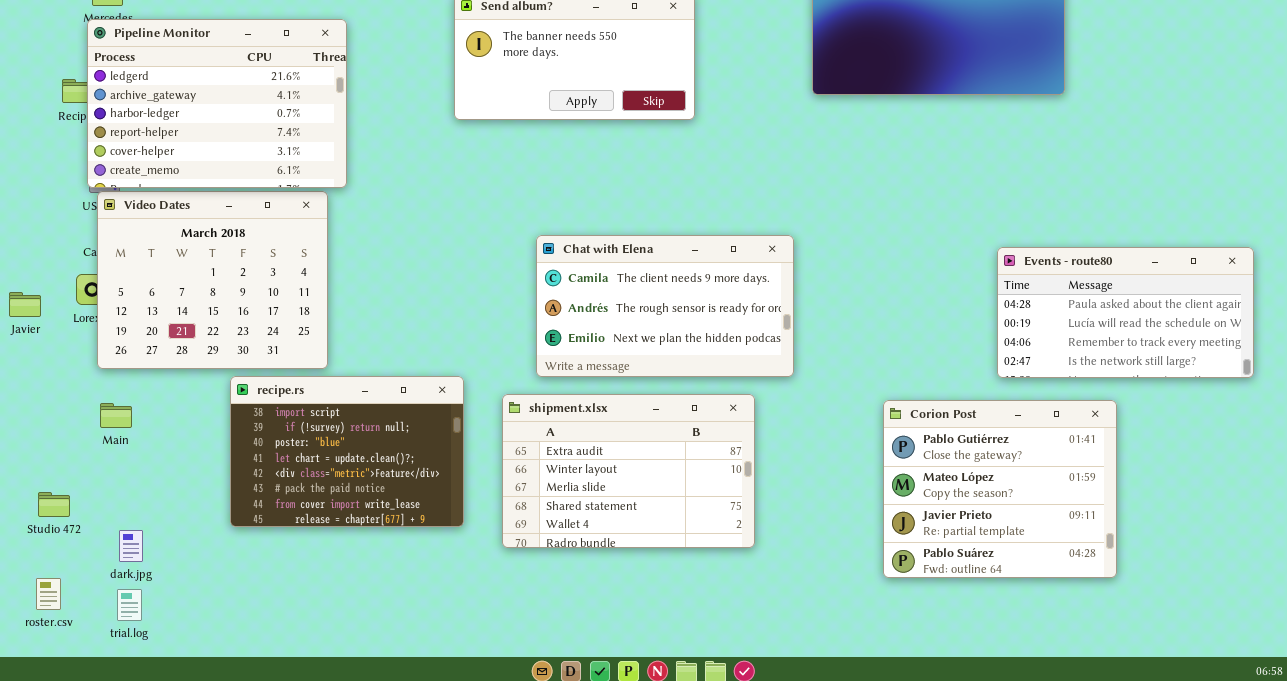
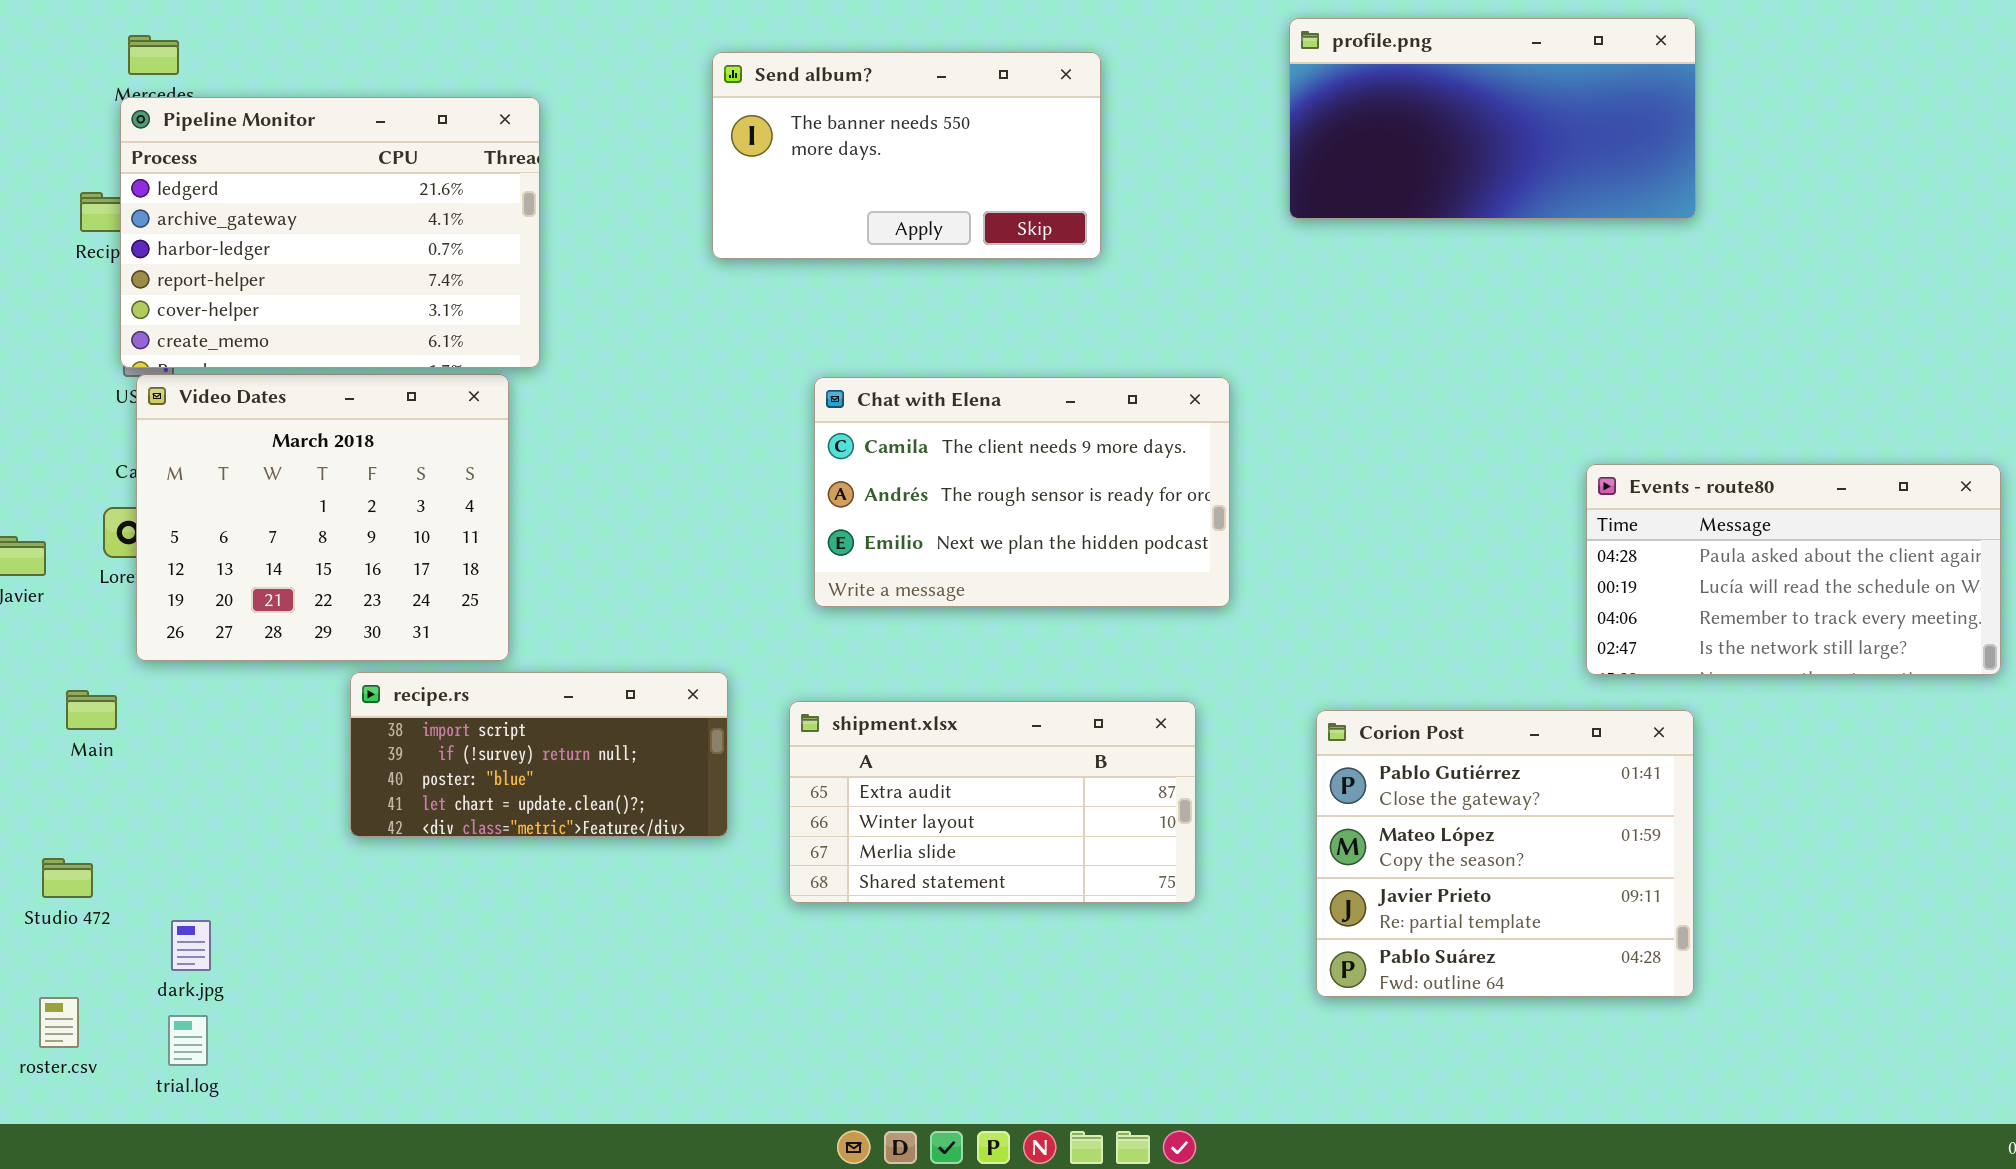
Chat with Elena: [536,235,794,377] -> [814,377,1230,607], moved
recipe.rs: [230,376,464,527] -> [350,672,728,837], resized
shipment.xlsx: [502,394,755,548] -> [789,701,1196,903], resized
Corion Post: [883,400,1117,578] -> [1316,710,1694,997], moved
Main: [100,403,132,428] -> [66,690,117,730], moved

